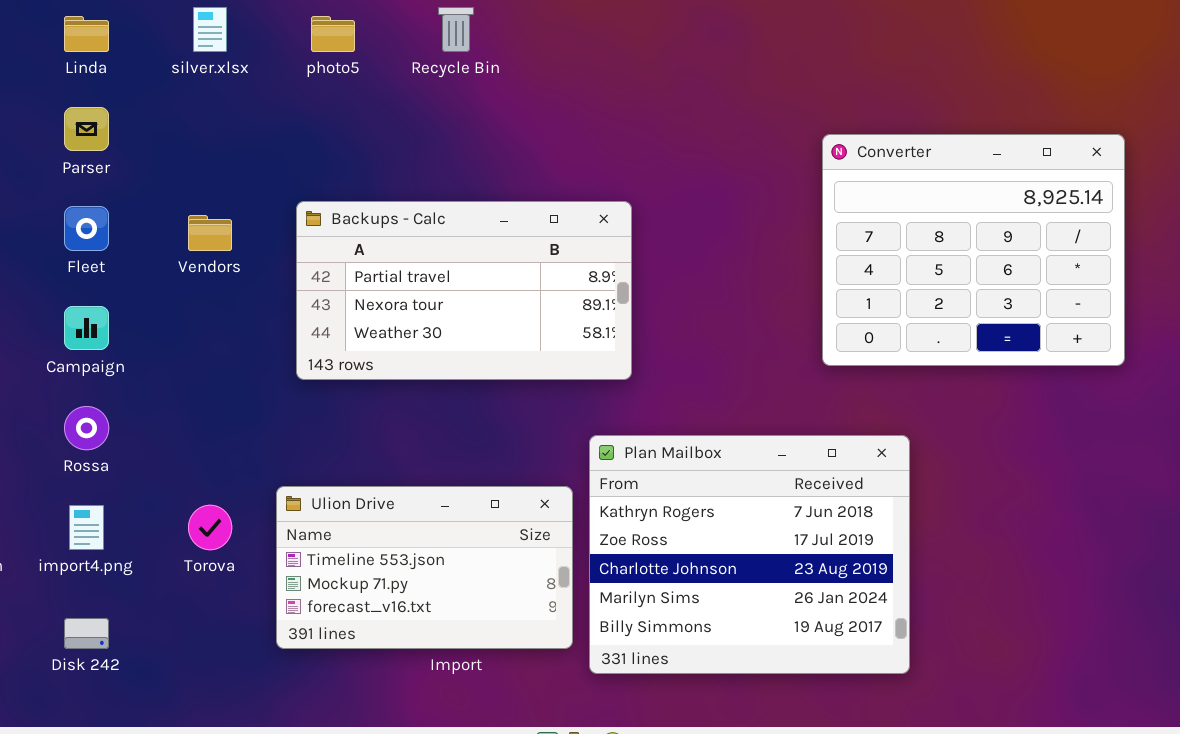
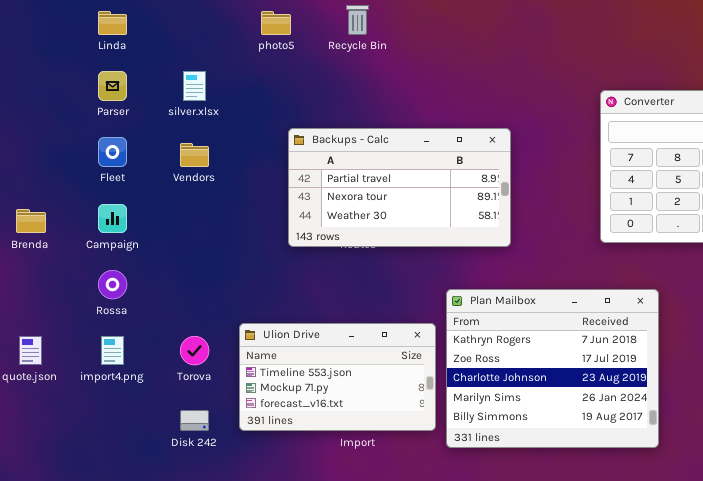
silver.xlsx: [193,7,227,52] -> [183,71,206,101], moved
Backups - Calc: [296,201,632,380] -> [288,128,511,247], moved
Disk 242: [64,618,109,649] -> [180,410,209,431], moved

